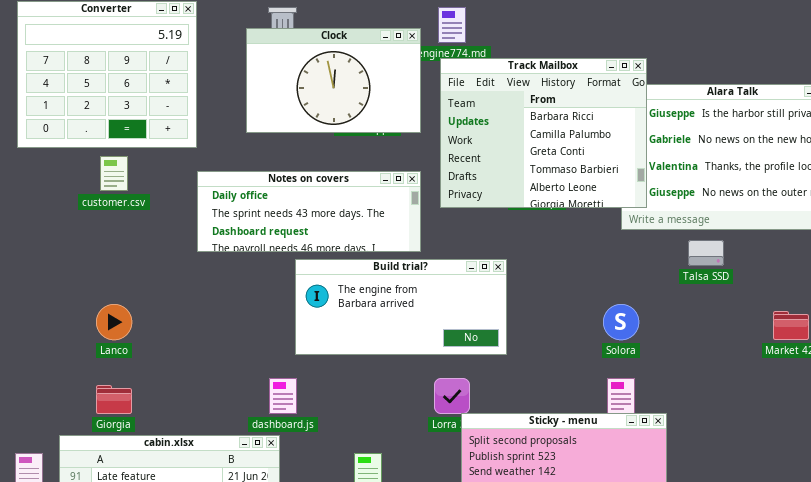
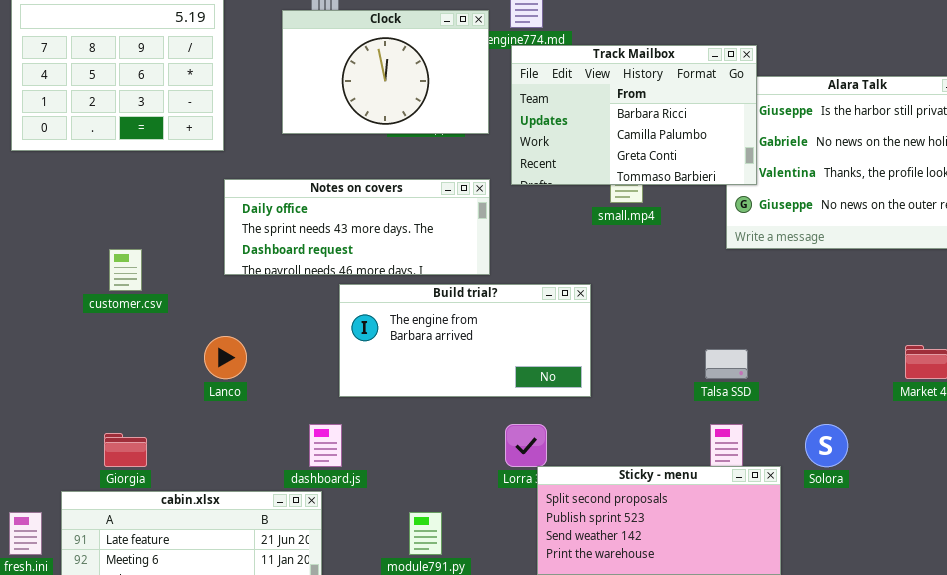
Track Mailbox: [440,58,647,208] -> [511,45,757,185], resized
customer.csv: [100,156,128,191] -> [109,249,142,291], moved
Talsa SSD: [688,240,724,266] -> [705,349,748,379], moved
Lanco: [96,304,132,340] -> [204,336,247,379], moved
Solora: [603,304,639,340] -> [805,424,848,467], moved

